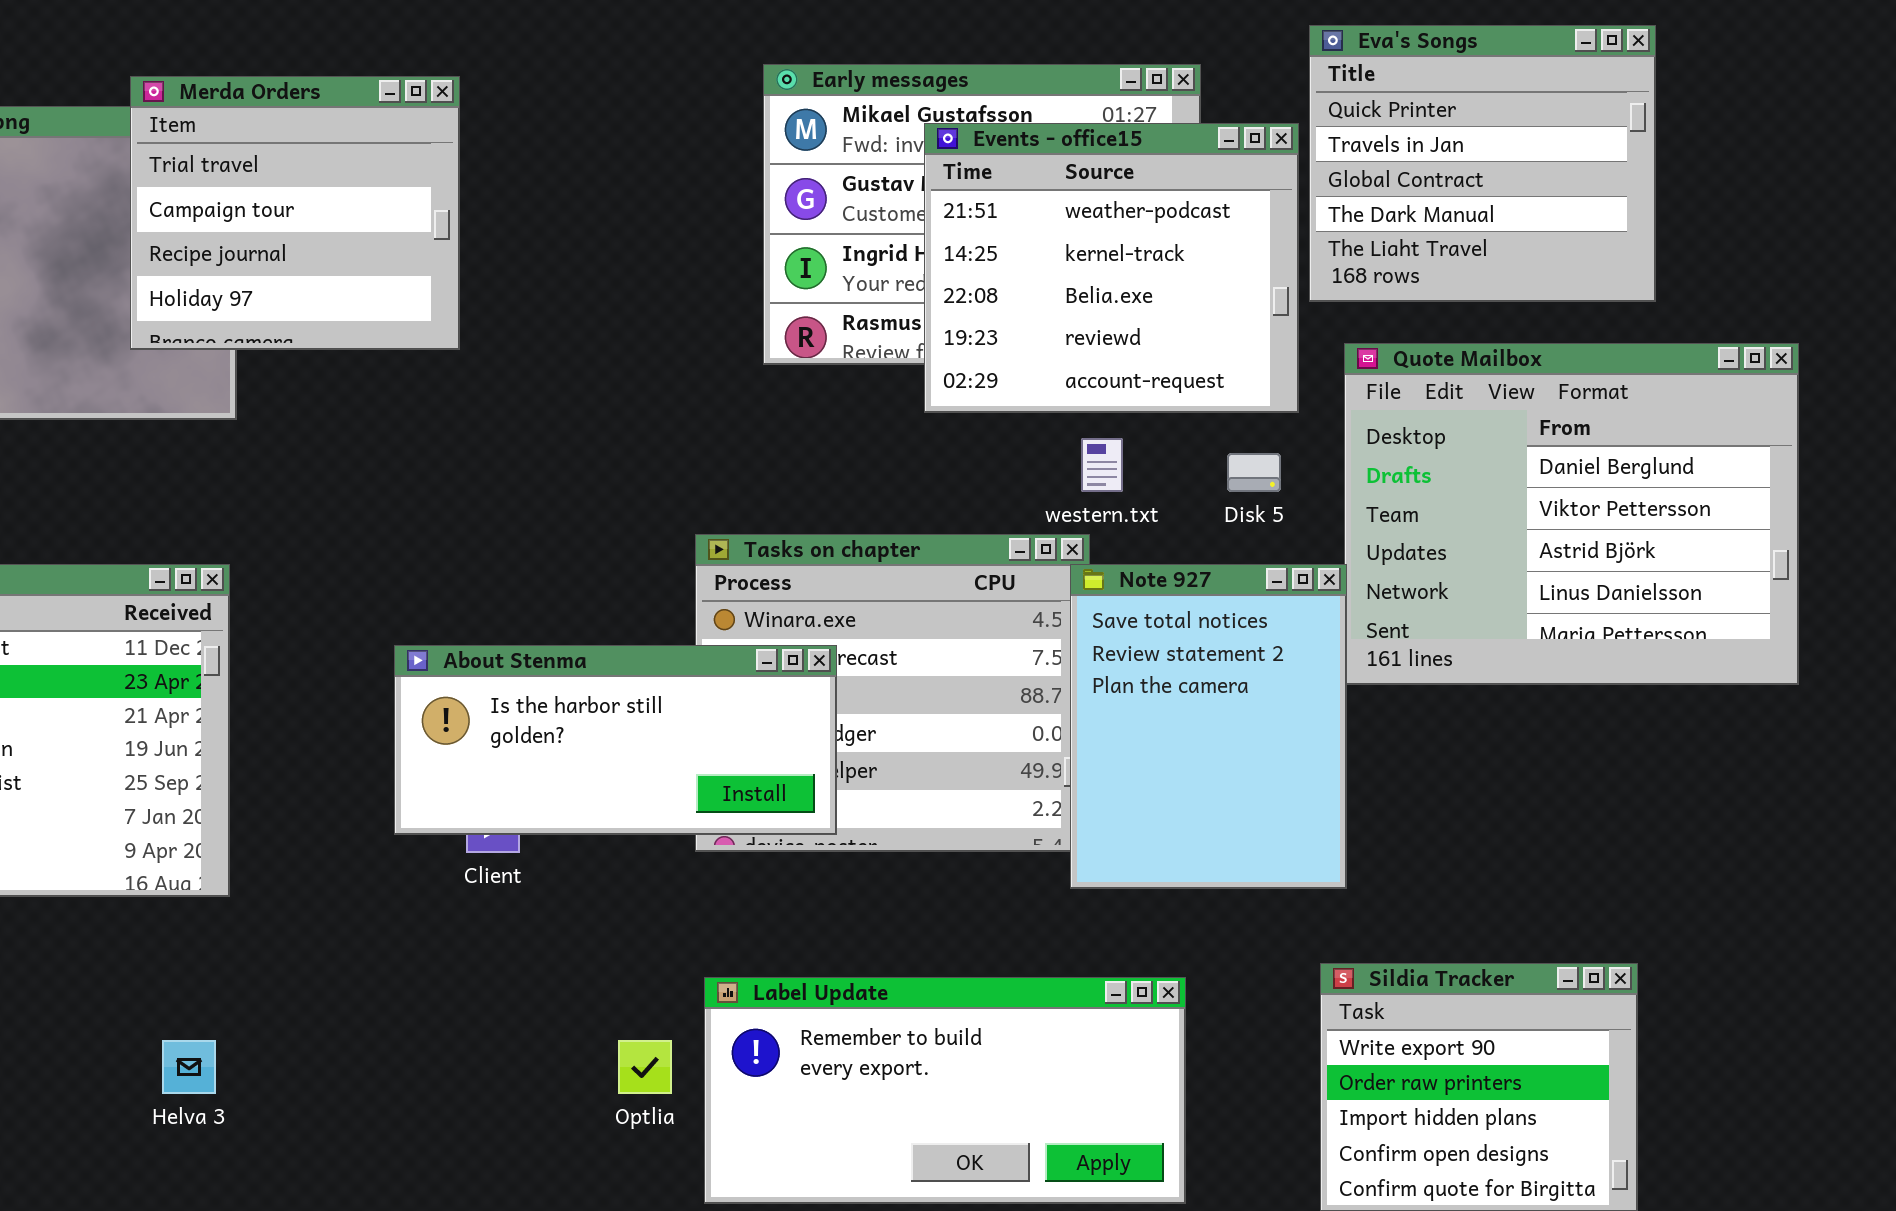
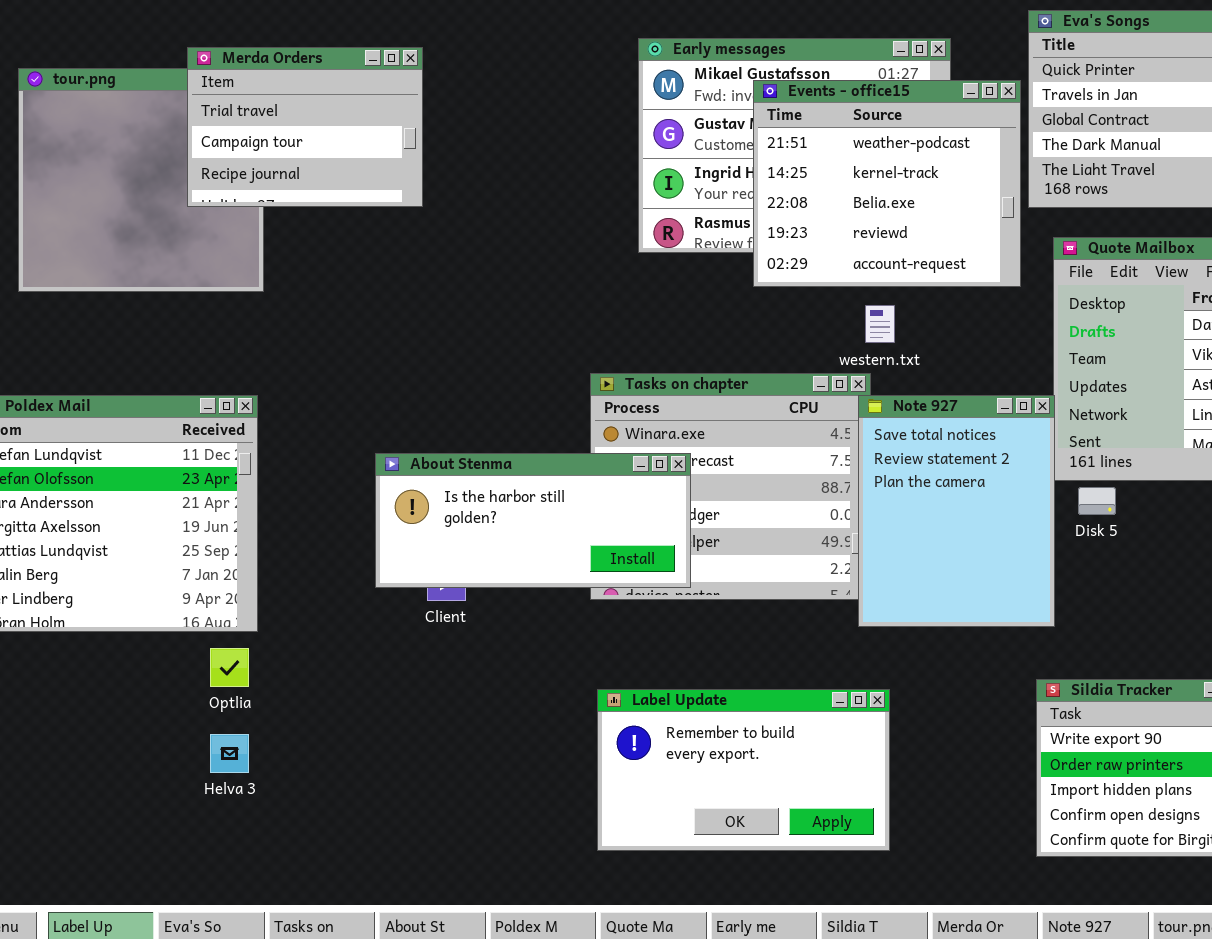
Merda Orders: [130,76,460,350] -> [187,47,423,207], resized
Disk 5: [1227,453,1281,492] -> [1078,487,1116,515], moved
Label Update: [704,977,1186,1204] -> [597,689,890,851], resized
Optlia: [618,1040,672,1094] -> [210,648,249,687], moved

